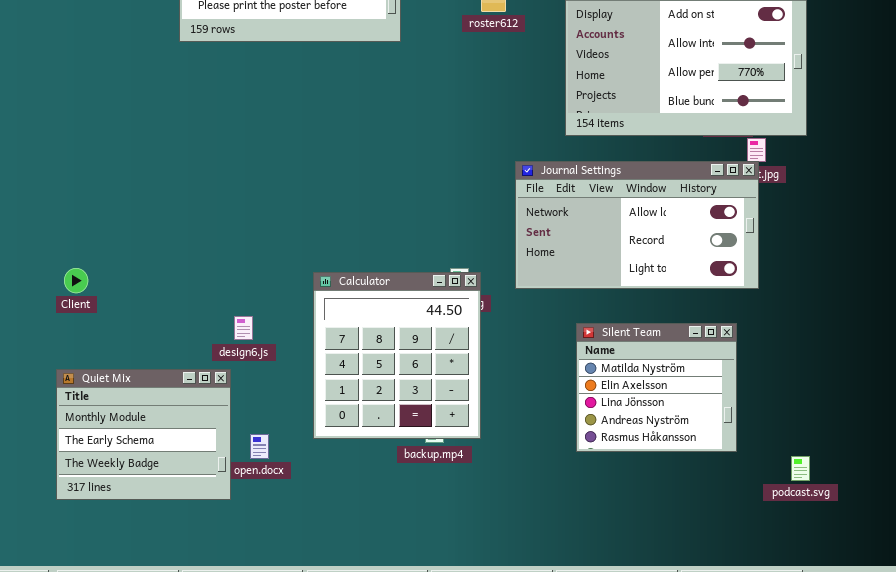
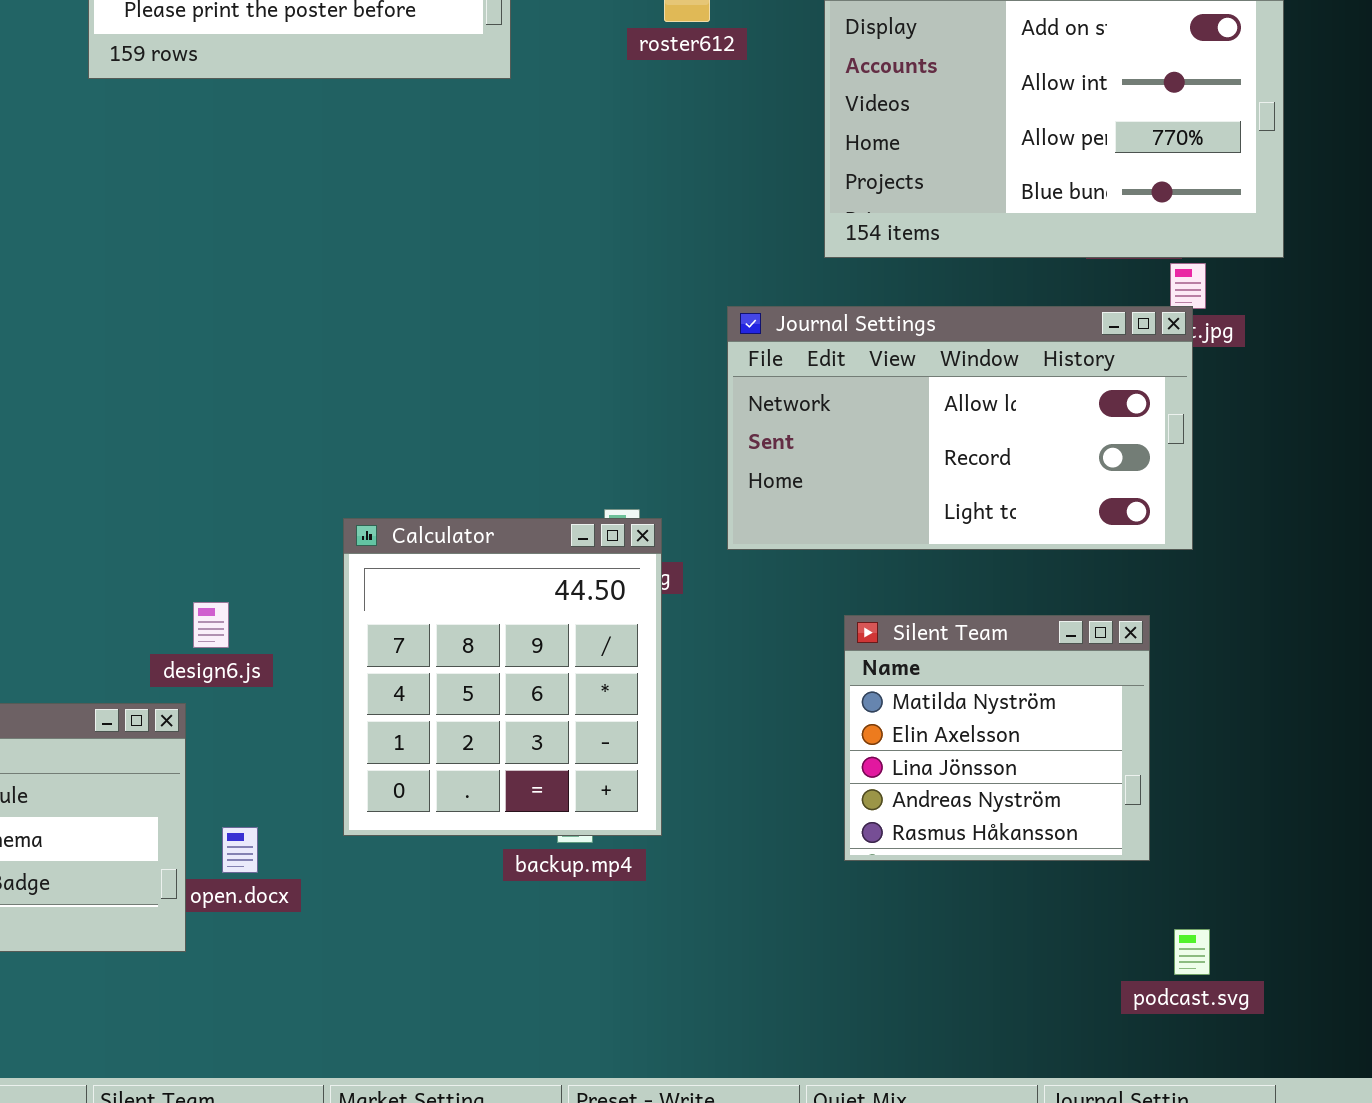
podcast.svg: [791,456,810,481] -> [1174,929,1210,975], moved

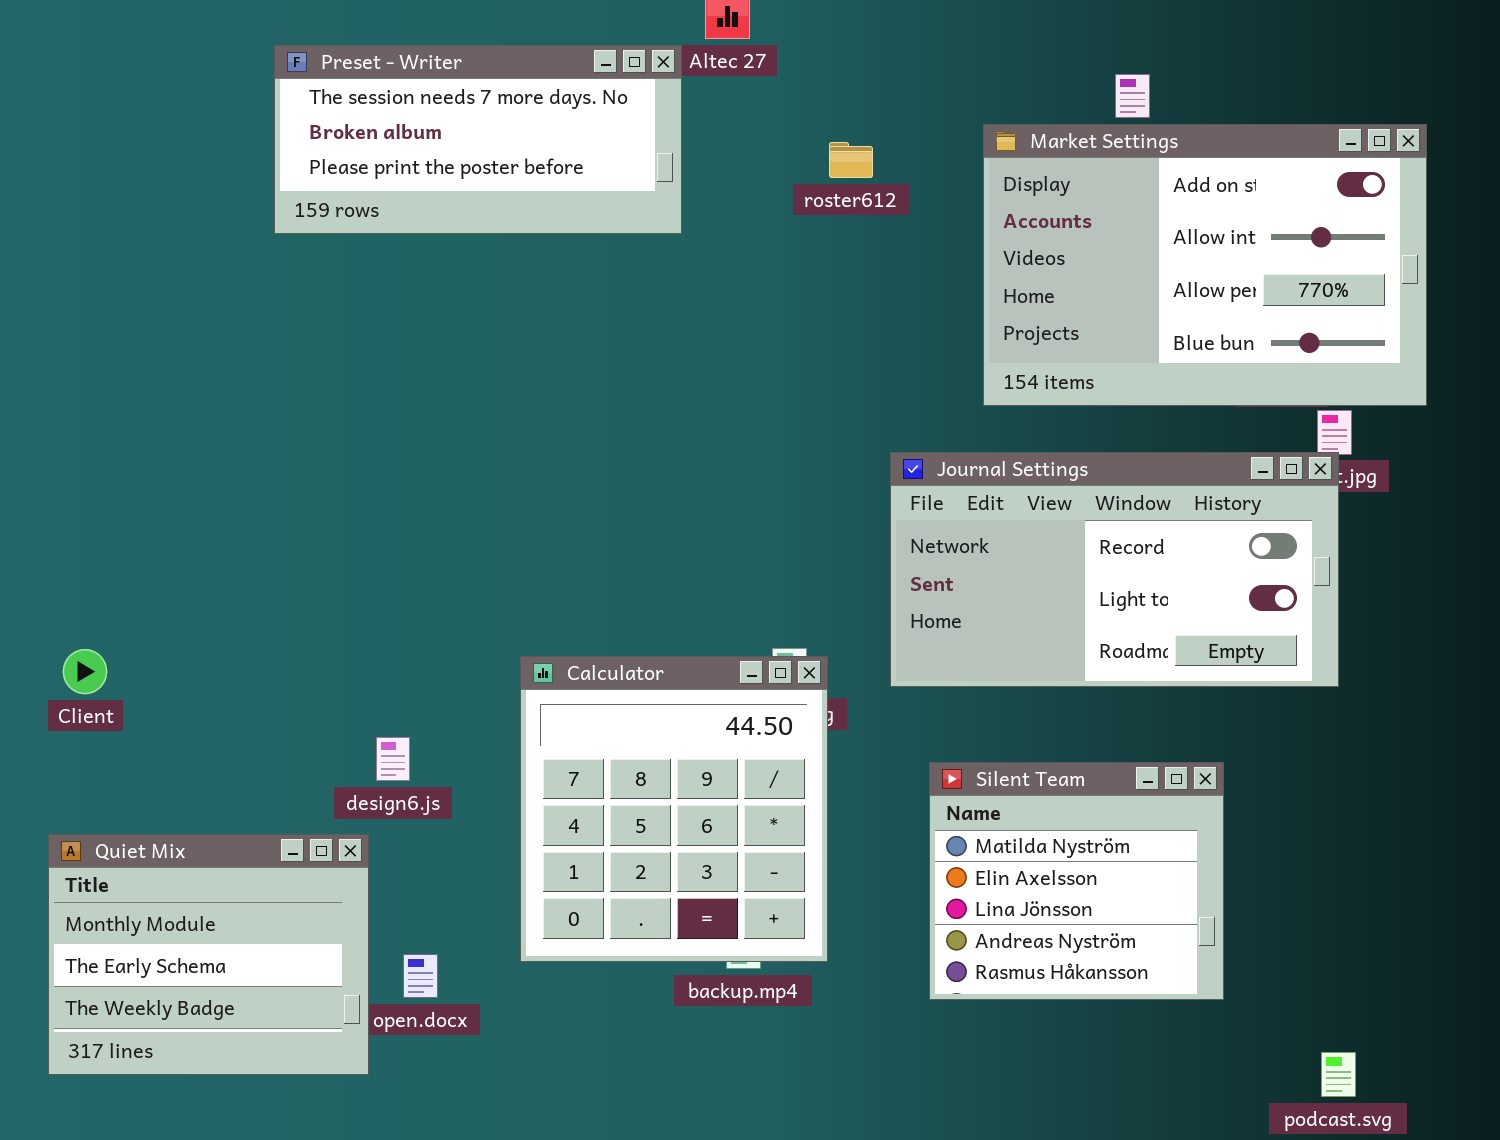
Journal Settings: [727,306,1193,550] -> [890,452,1339,687], scrolled down 1 row
Silent Team: [844,615,1150,861] -> [929,762,1224,1000], moved

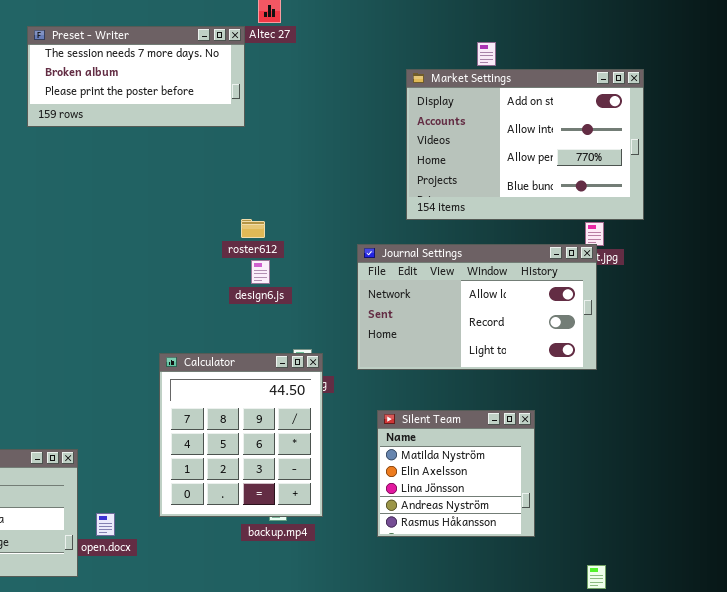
roster612: [829,142,873,178] -> [241,219,265,238], moved
Journal Settings: [890,452,1339,687] -> [357,244,597,370], scrolled up 1 row
design6.js: [376,737,410,781] -> [251,260,270,284], moved

